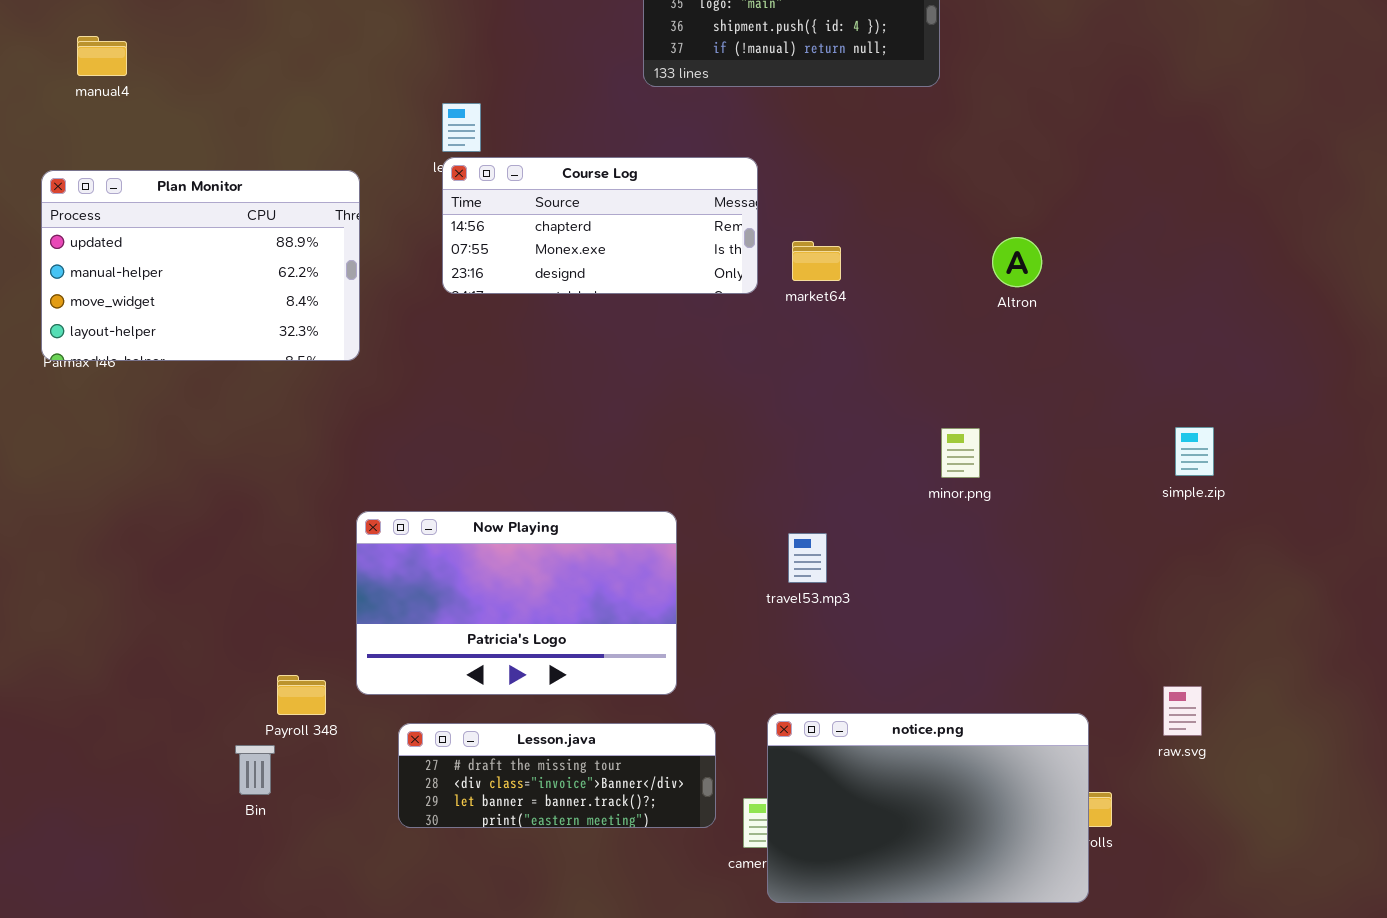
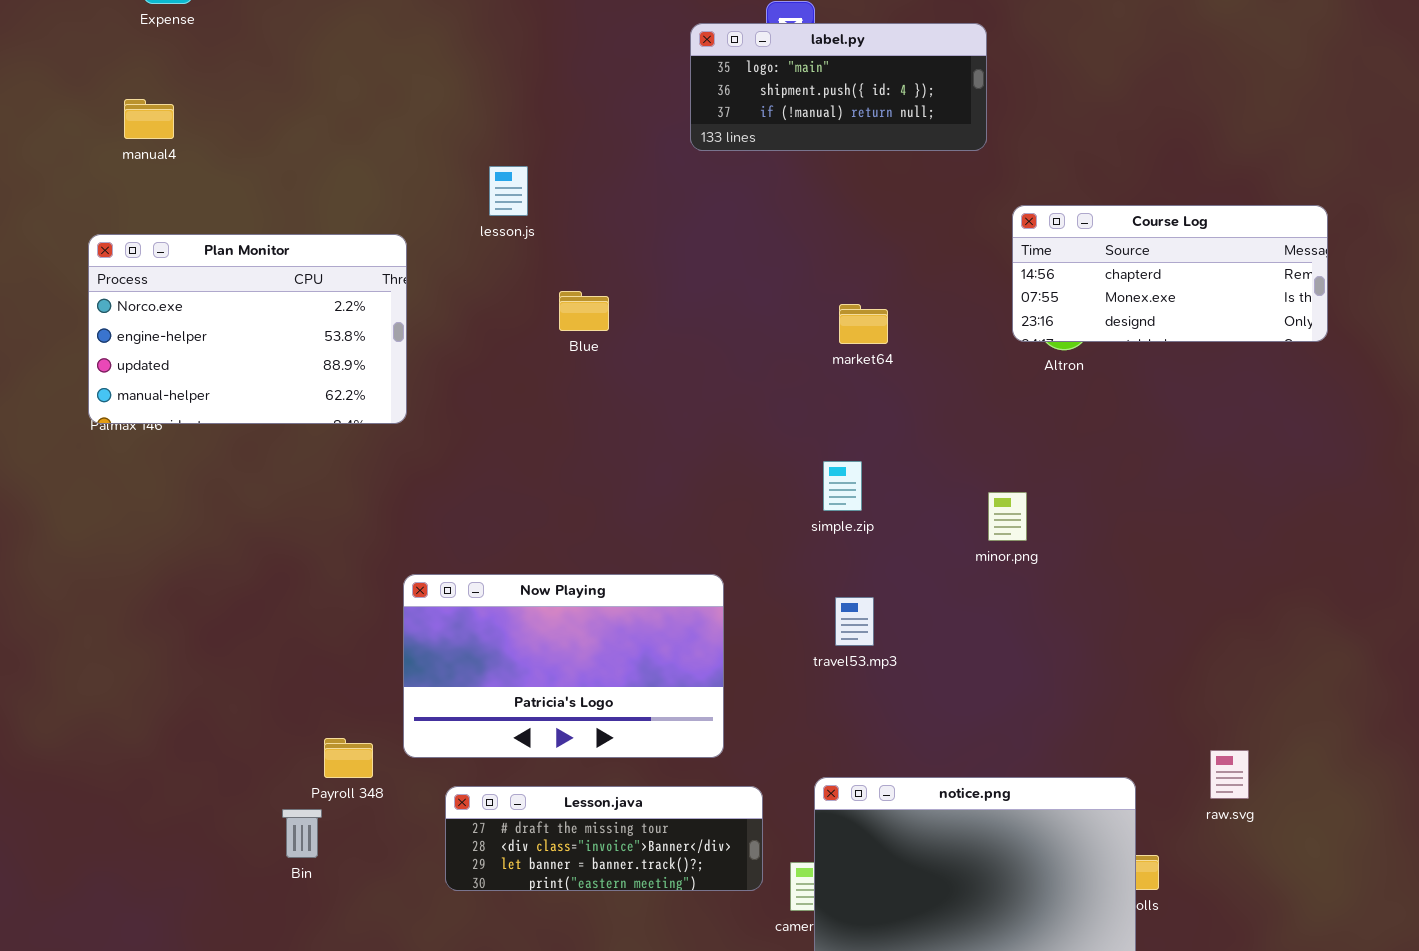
Course Log: [442,157,758,294] -> [1012,205,1328,342], moved
Plan Monitor: [41,170,360,361] -> [88,234,407,424], scrolled up 2 rows
simple.zip: [1175,427,1214,476] -> [823,461,862,511], moved

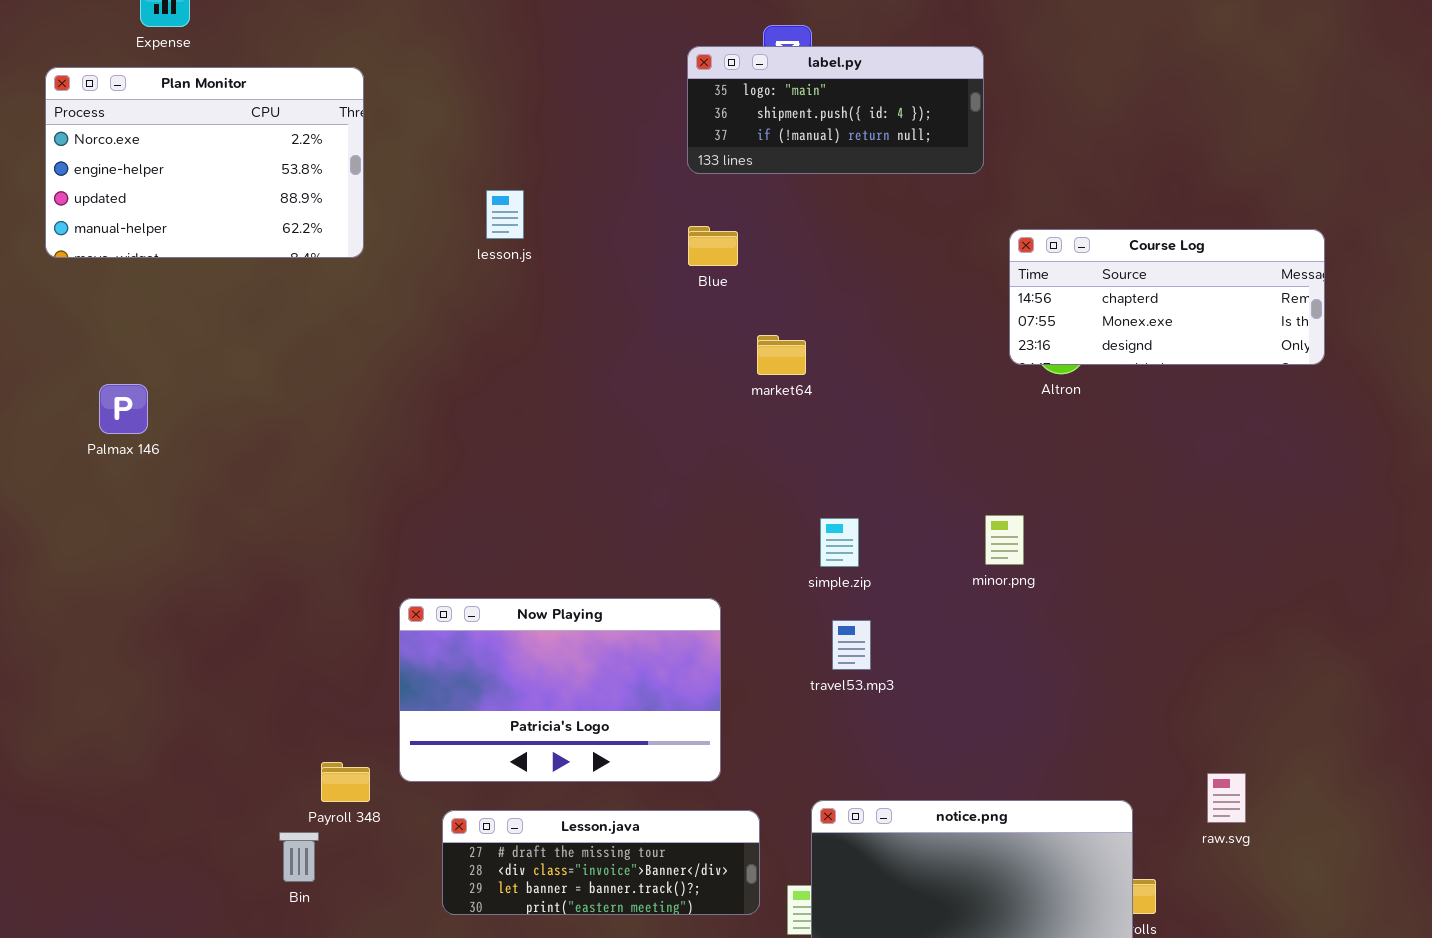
Plan Monitor: [88,234,407,424] -> [45,67,364,258], moved
Blue: [559,291,609,331] -> [688,226,738,266], moved
market64: [839,304,888,344] -> [757,335,806,375], moved
simple.zip: [823,461,862,511] -> [820,518,859,567], moved

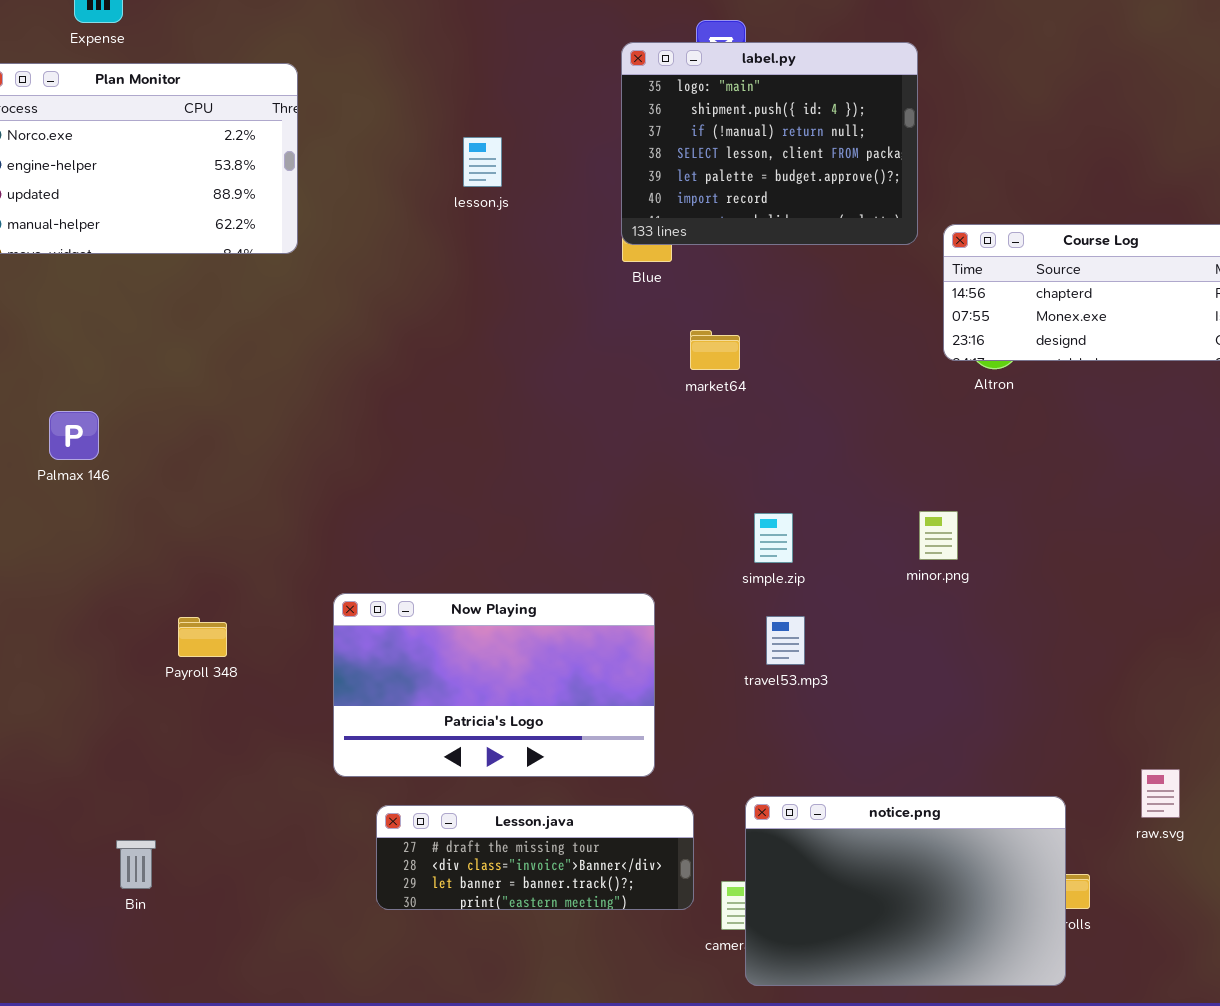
label.py: [687,46,984,174] -> [621,42,918,245], resized
lesson.js: [486,190,524,239] -> [463,137,502,187], moved
Palmax 146: [99,384,148,434] -> [49,411,99,460], moved
Payroll 348: [321,762,370,802] -> [178,617,227,657], moved
Bin: [279,832,319,882] -> [116,840,156,889], moved

